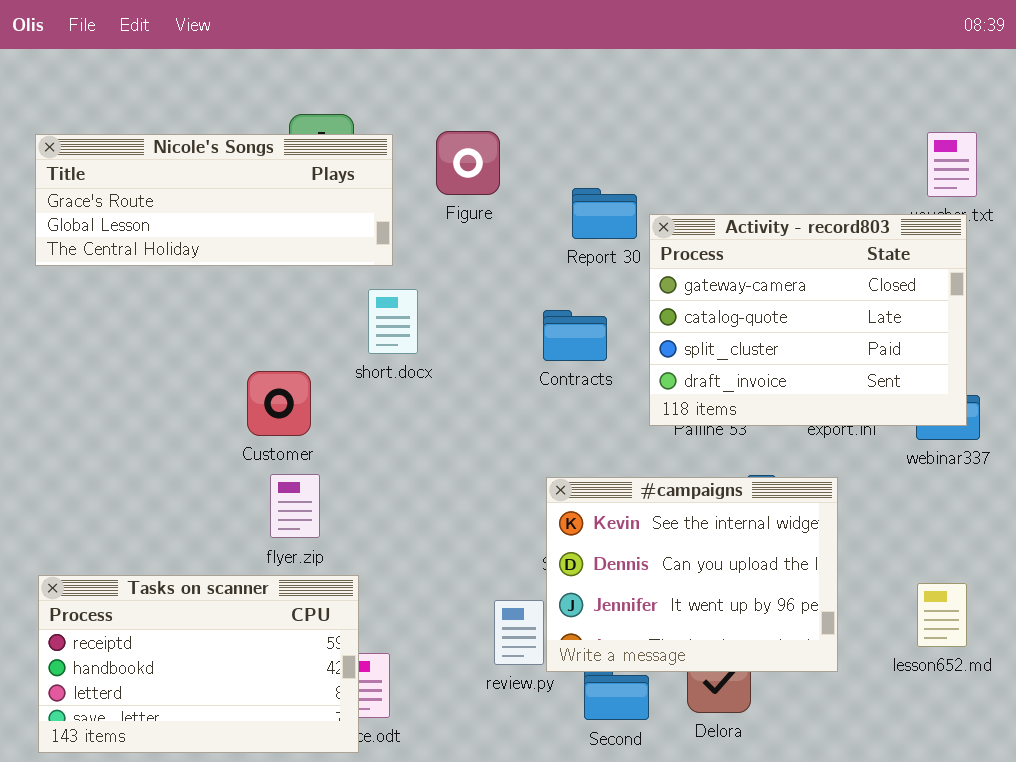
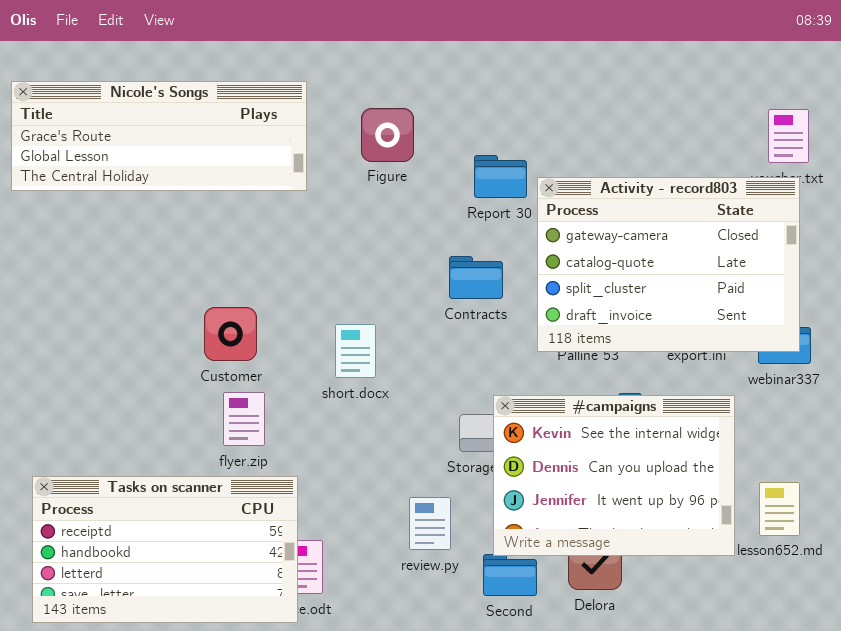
Nicole's Songs: [35,134,393,266] -> [11,81,307,191], moved
short.docx: [368,289,418,354] -> [335,324,376,378], moved
#campaigns: [546,477,838,672] -> [493,395,735,556], moved

